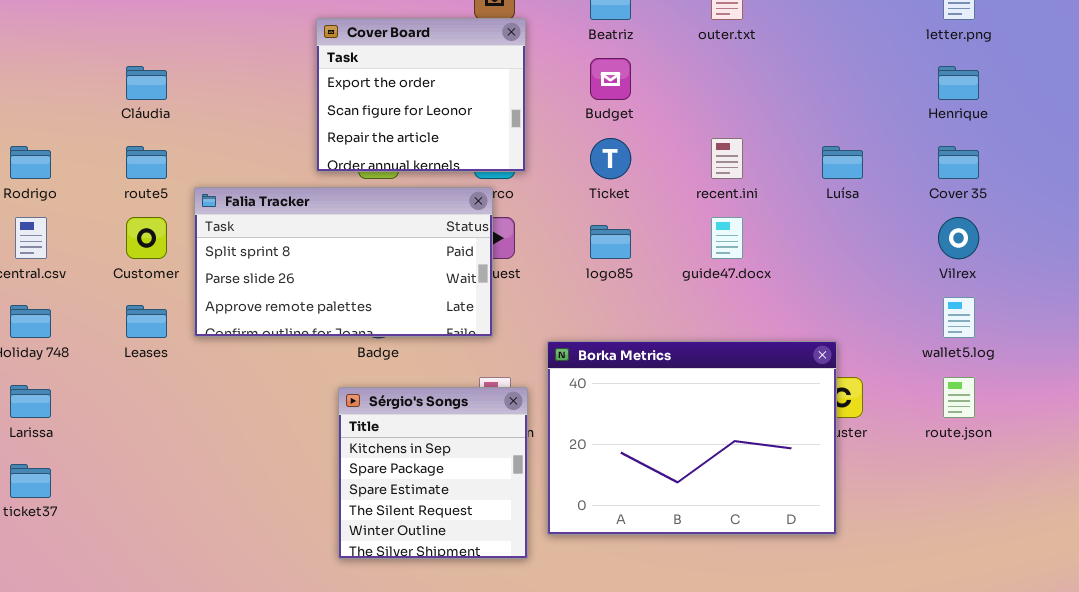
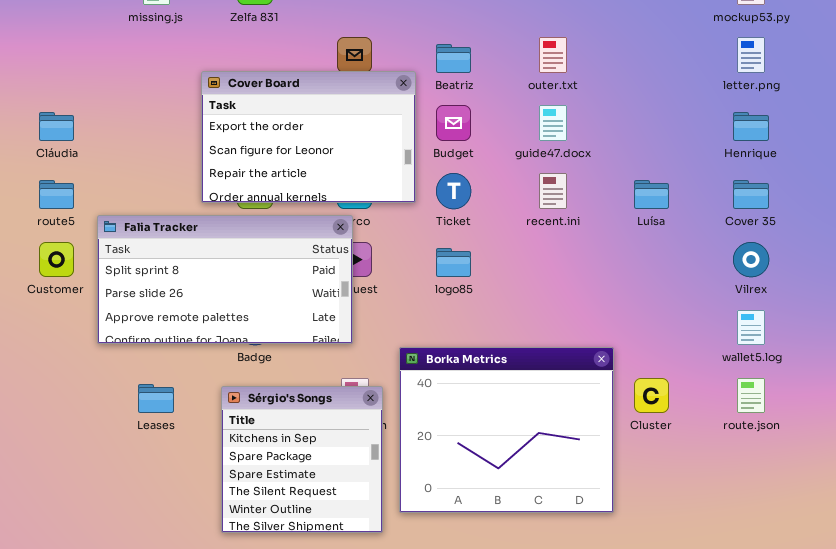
Cover Board: [316,18,526,172] -> [201,71,416,203], resized
guide47.docx: [711,217,743,259] -> [539,105,567,141], moved
Leases: [126,305,167,338] -> [138,384,174,413], moved
Borka Metrics: [547,341,837,535] -> [399,347,614,513], resized

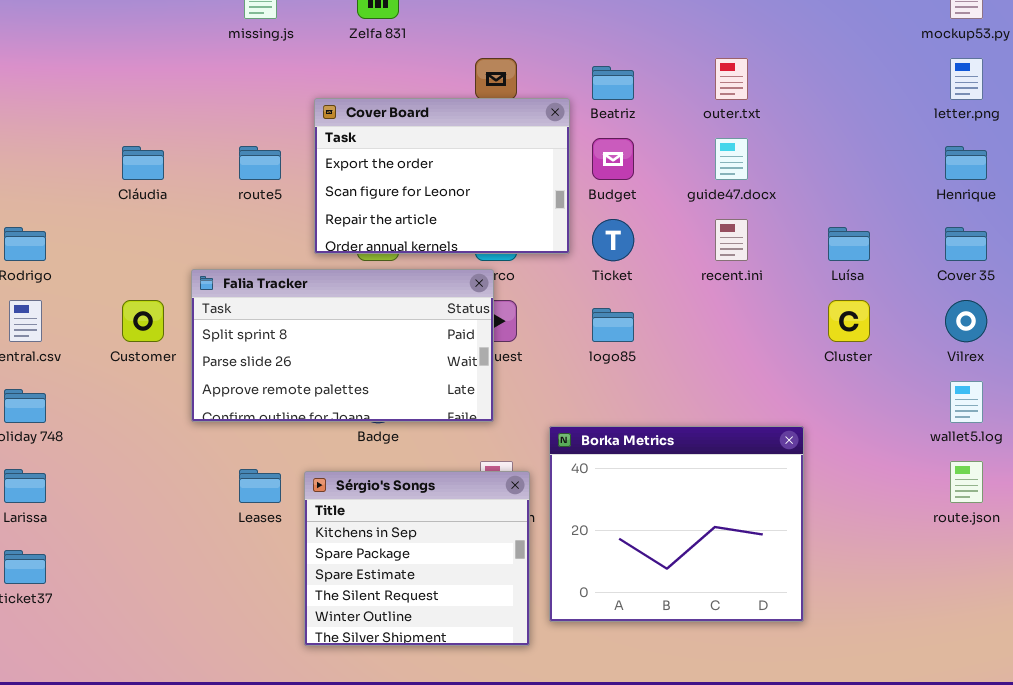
route5: [39,180,74,209] -> [239,146,281,180], moved
Cluster: [634,378,669,413] -> [828,300,870,342], moved
Sérgio's Songs: [221,386,383,533] -> [304,471,530,646], resized

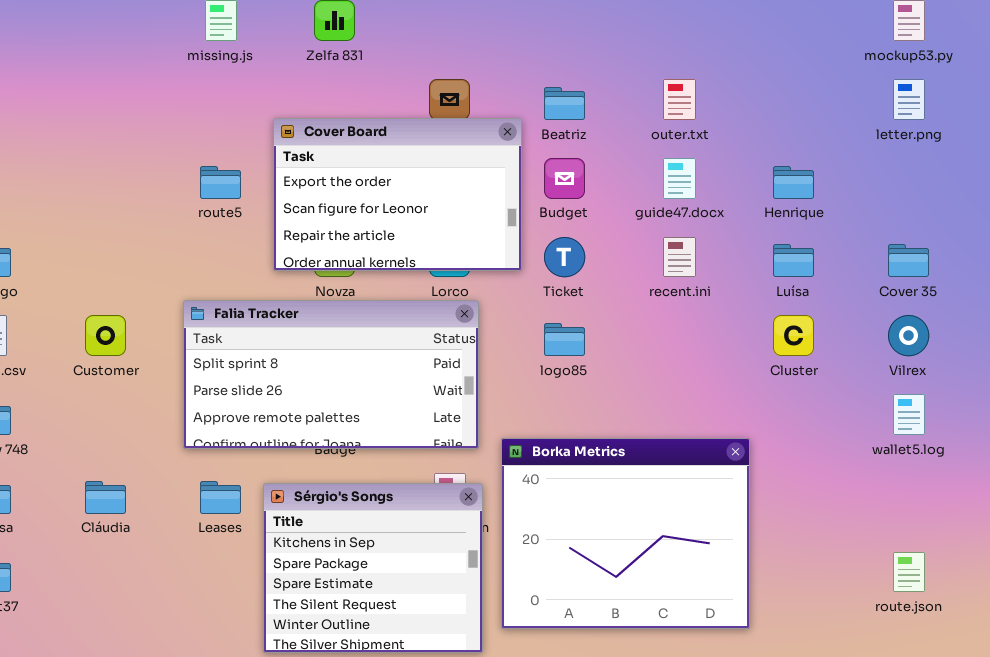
Cláudia: [122,146,164,180] -> [85,481,126,514], moved
Henrique: [945,146,987,180] -> [773,166,814,199], moved
Falia Tracker: [191,269,494,422] -> [183,300,479,449], moved
route.json: [950,461,983,503] -> [893,552,925,592], moved

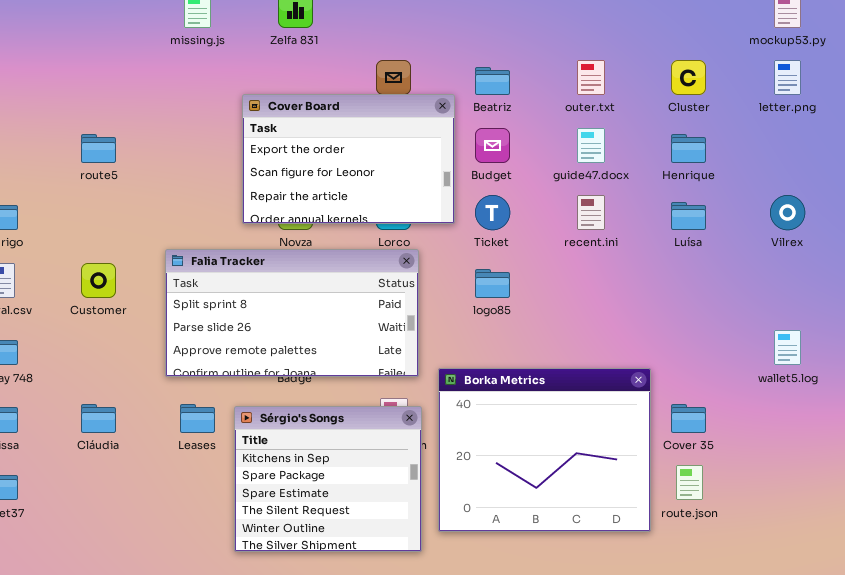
route5: [200,166,241,199] -> [81,134,116,163], moved
Cover 35: [888,244,929,277] -> [671,404,706,433], moved
Cluster: [773,315,814,356] -> [671,60,706,95], moved
Vilrex: [888,315,929,356] -> [770,195,805,230], moved
route.json: [893,552,925,592] -> [676,465,703,500], moved

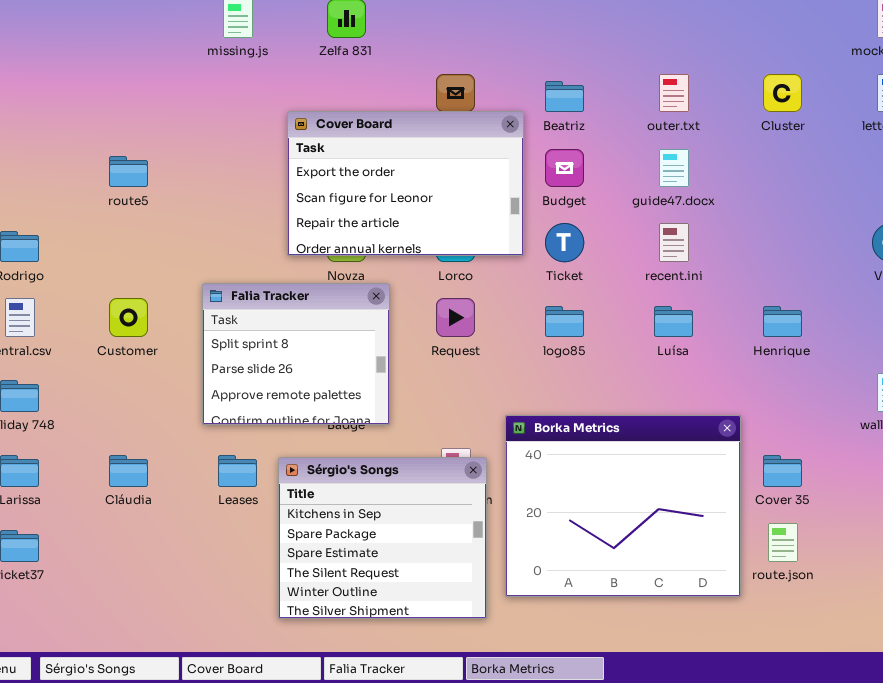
Henrique: [671,134,706,163] -> [763,306,802,337], moved
Luísa: [671,202,706,230] -> [654,306,693,337], moved
Falia Tracker: [165,249,419,377] -> [202,283,390,425], resized

